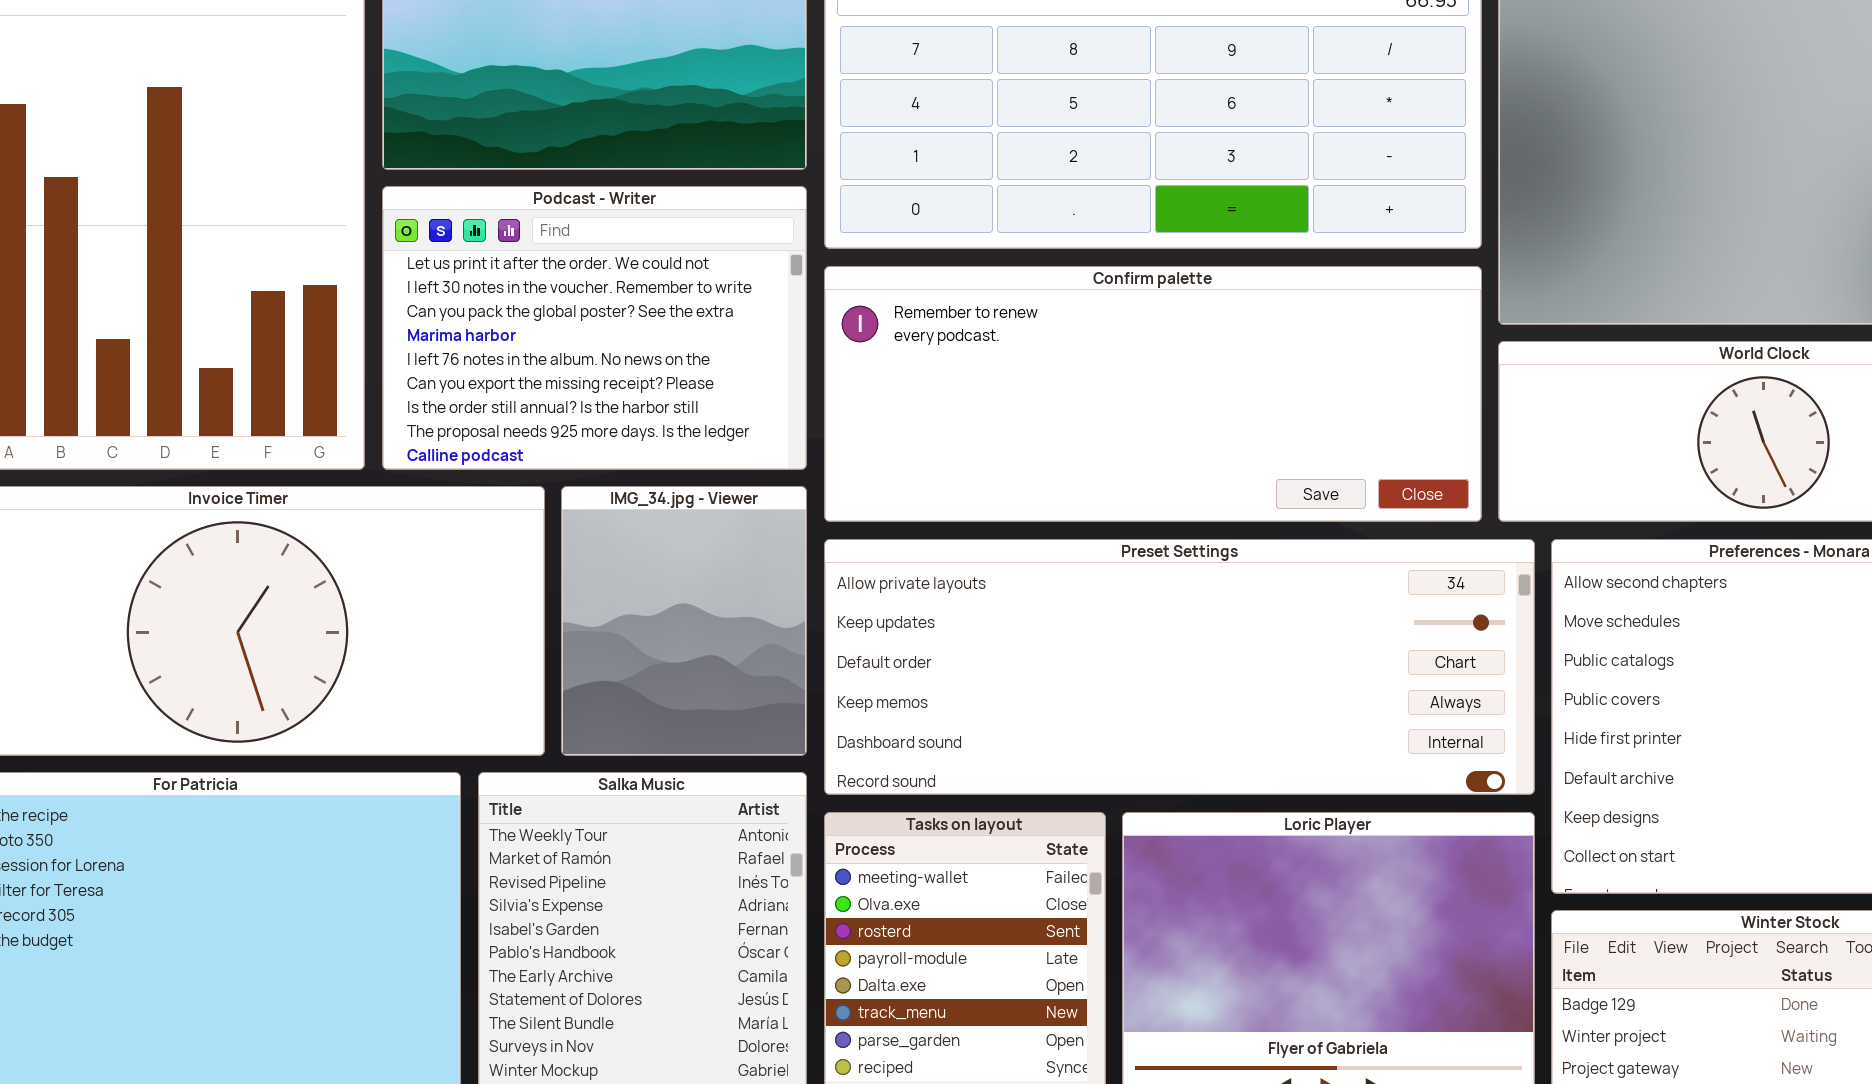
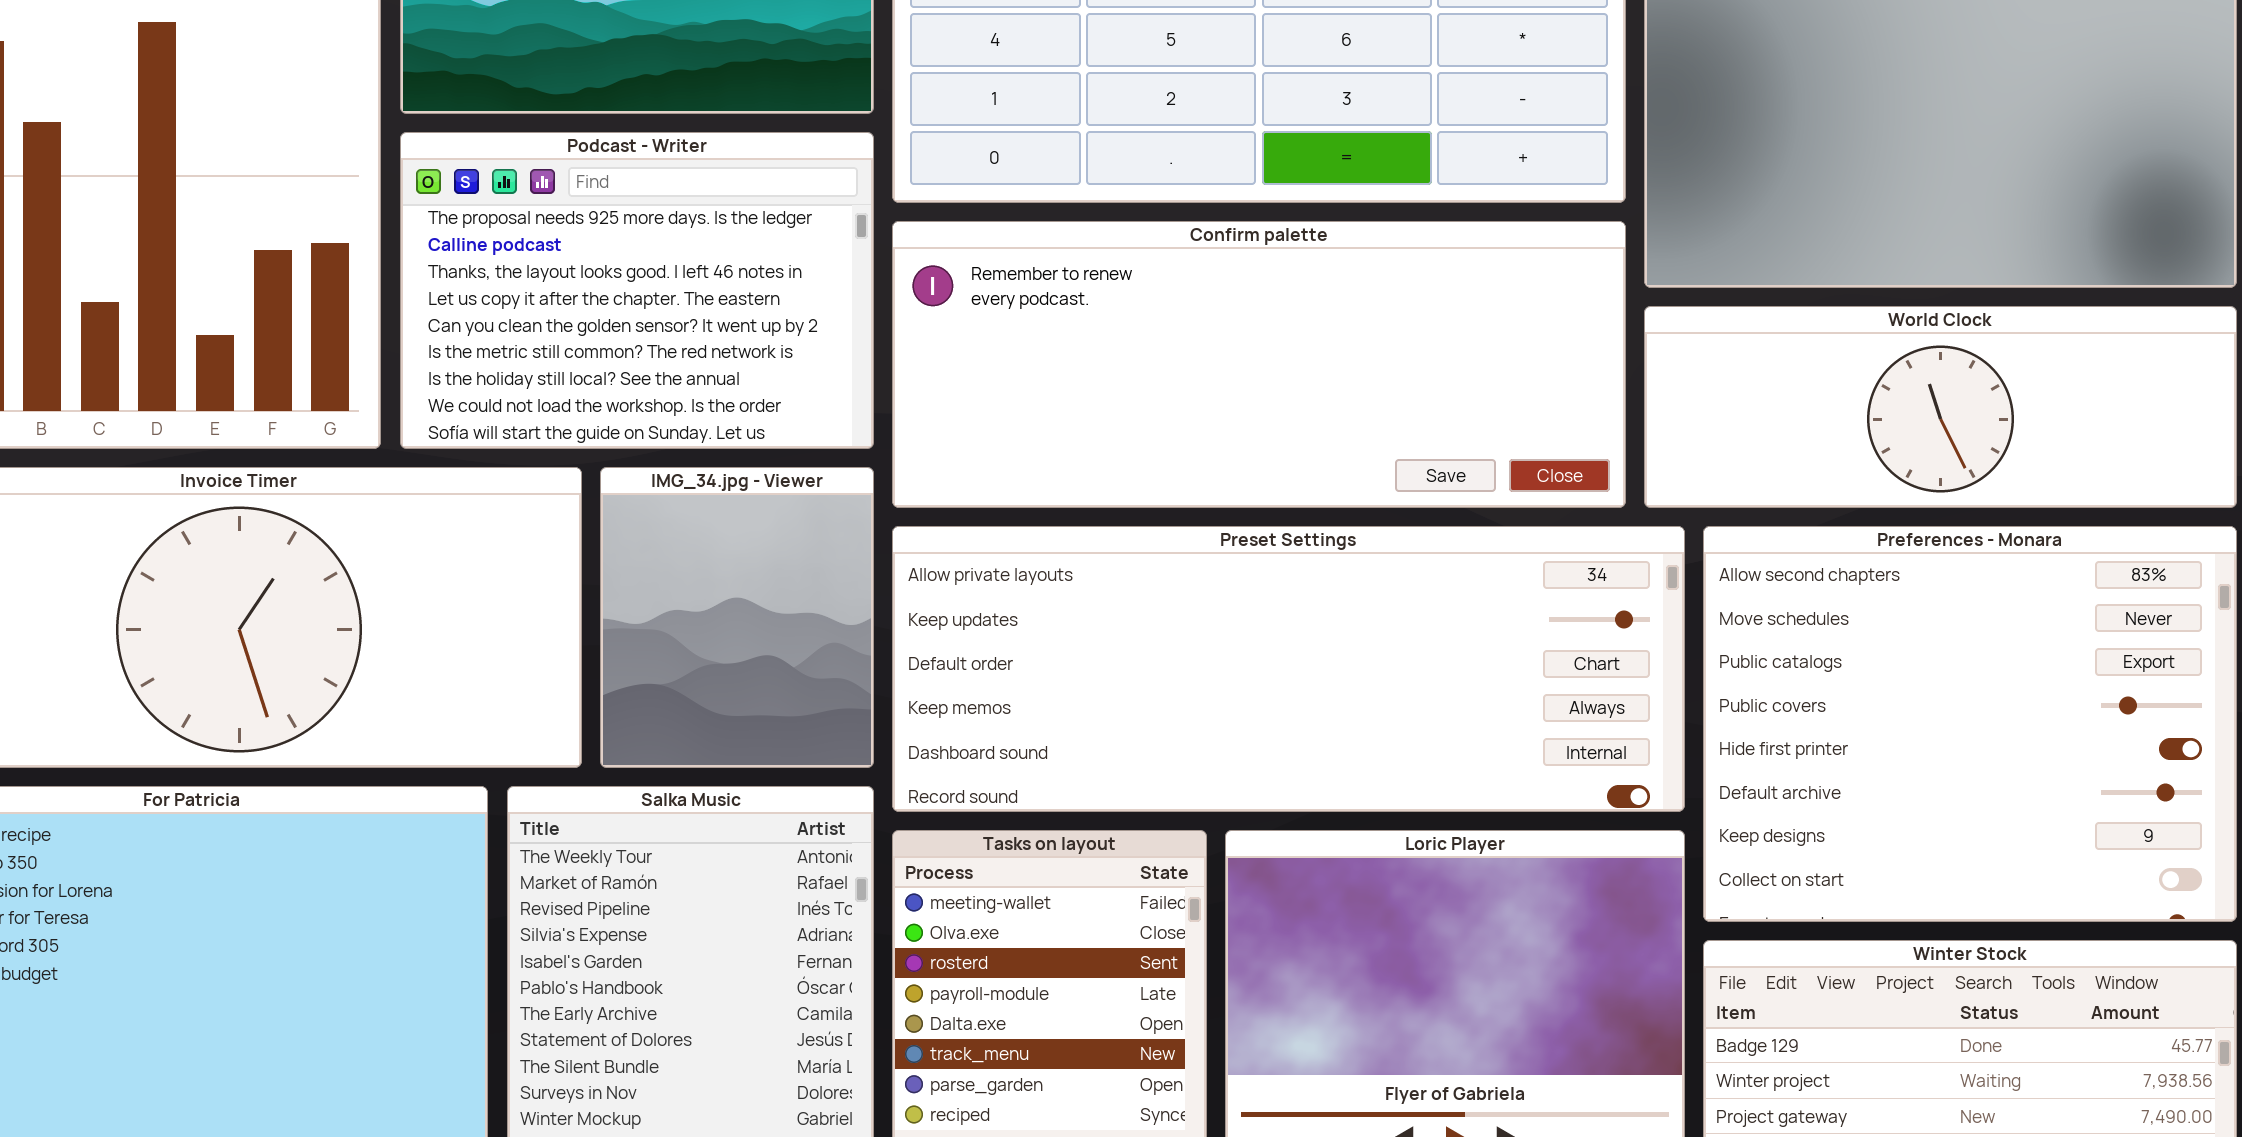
Podcast - Writer: [382,186,807,470] -> [400,132,874,449], scrolled down 7 rows

